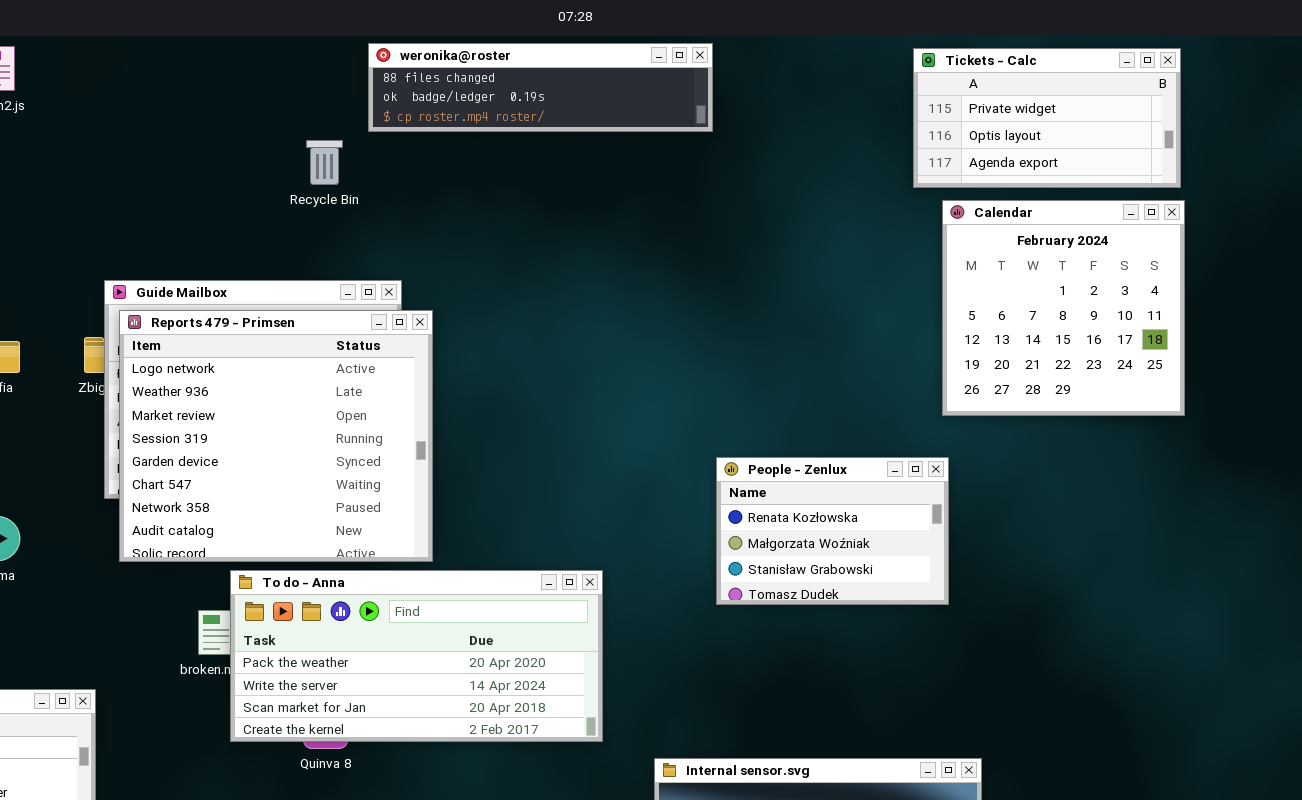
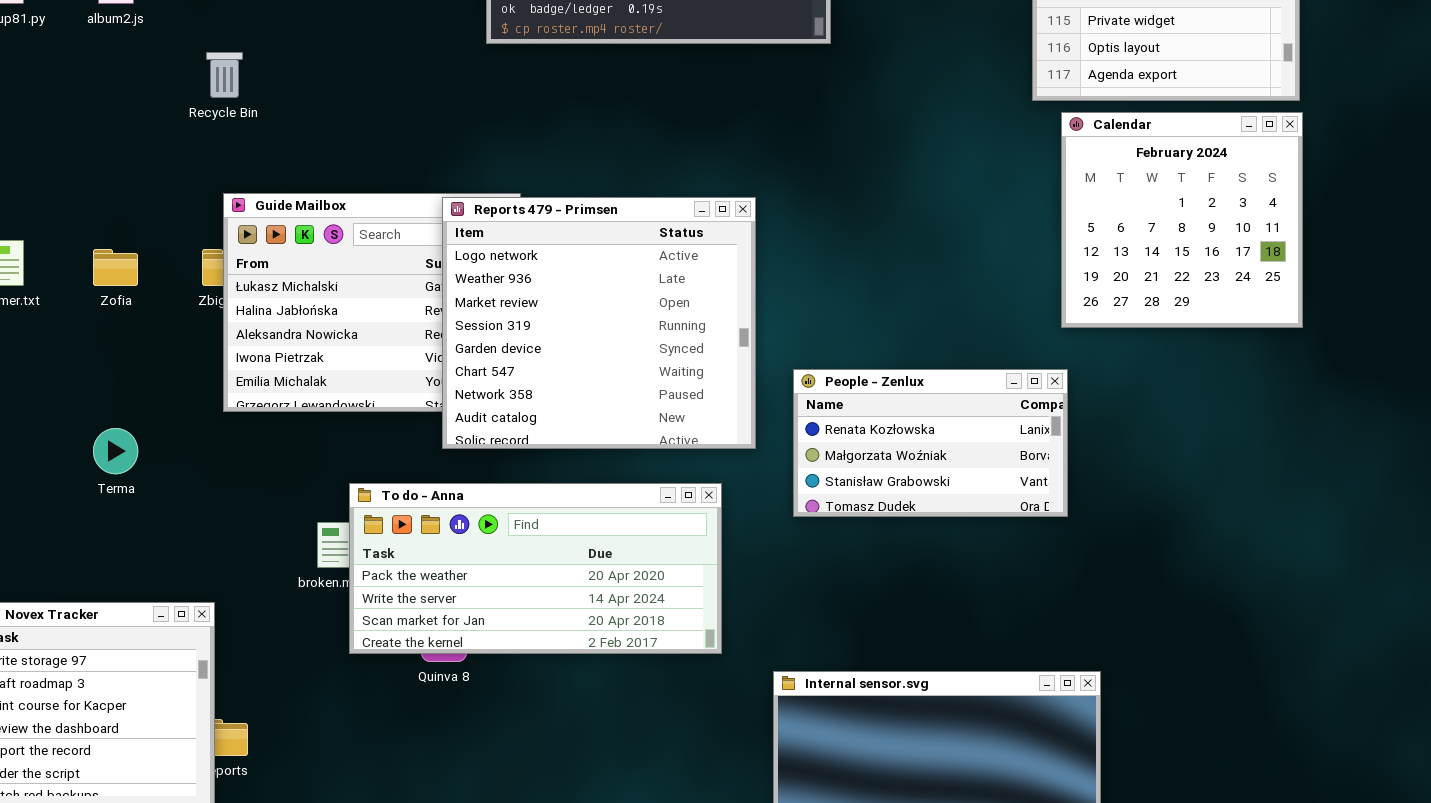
Recycle Bin: [306,140,343,185] -> [206,52,243,98], moved
Reports 479 - Primsen: [119,310,433,562] -> [442,197,756,449], moved
People - Zenlux: [716,457,949,605] -> [793,369,1068,517], resized

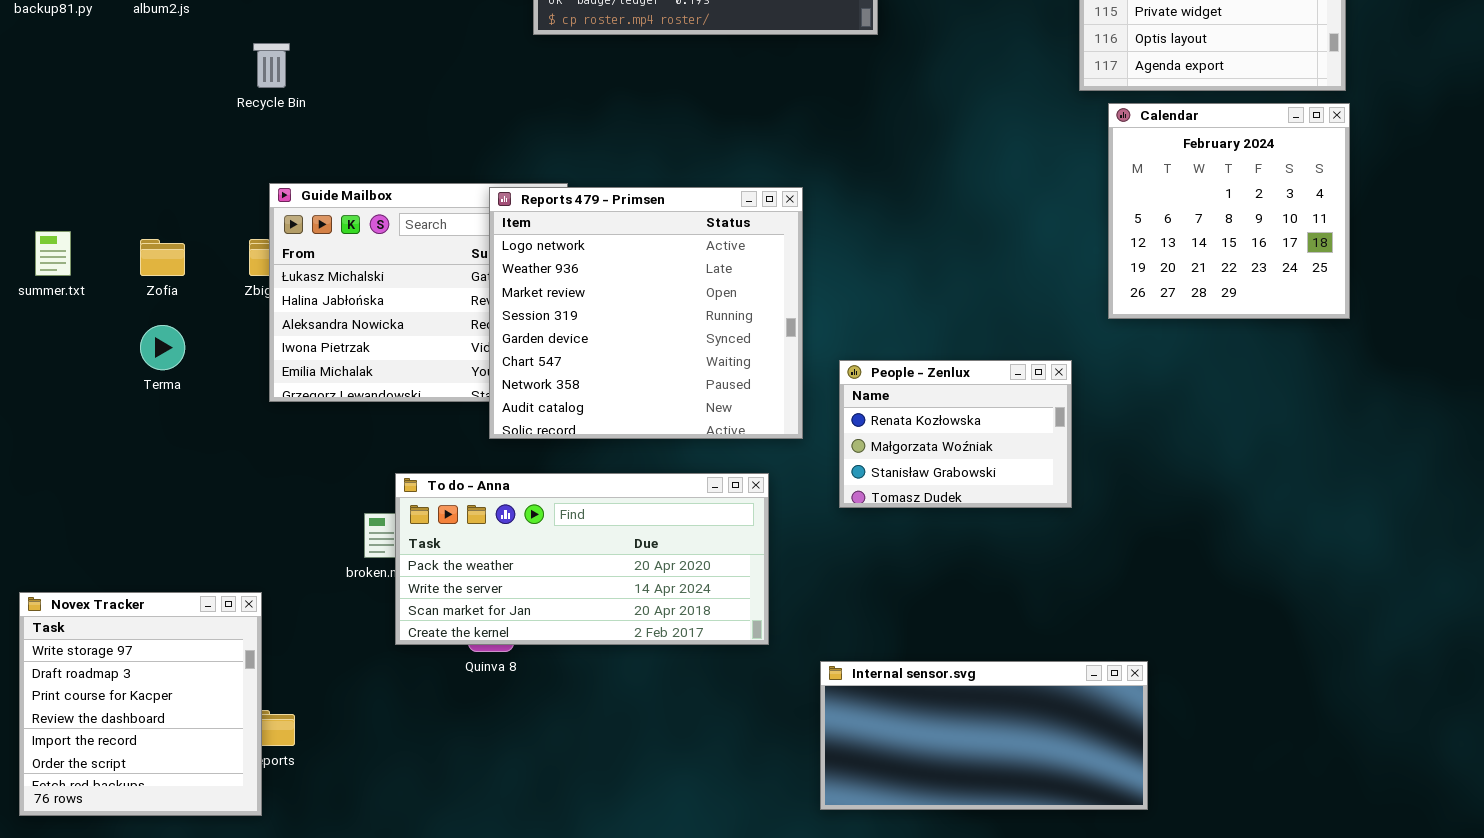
People - Zenlux: [793,369,1068,517] -> [839,360,1072,508], resized
Terma: [93,428,138,474] -> [140,325,185,370], moved

